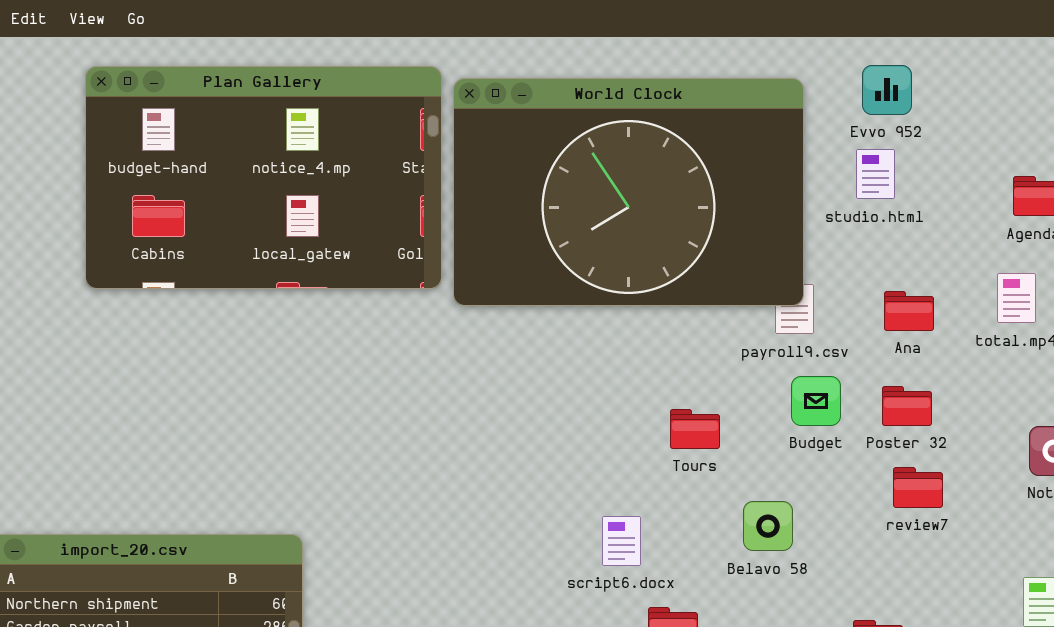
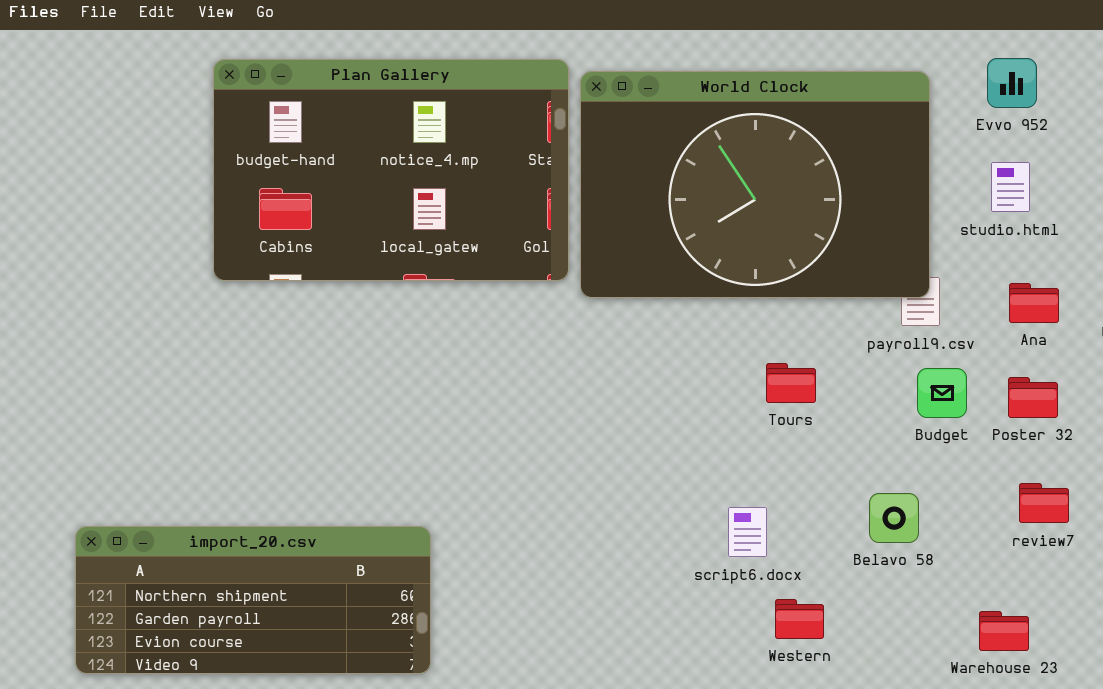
studio.html: [856,149,895,199] -> [991,162,1030,212], moved
Tours: [670,409,720,449] -> [766,363,816,403], moved
review7: [893,467,943,508] -> [1019,483,1069,523], moved

